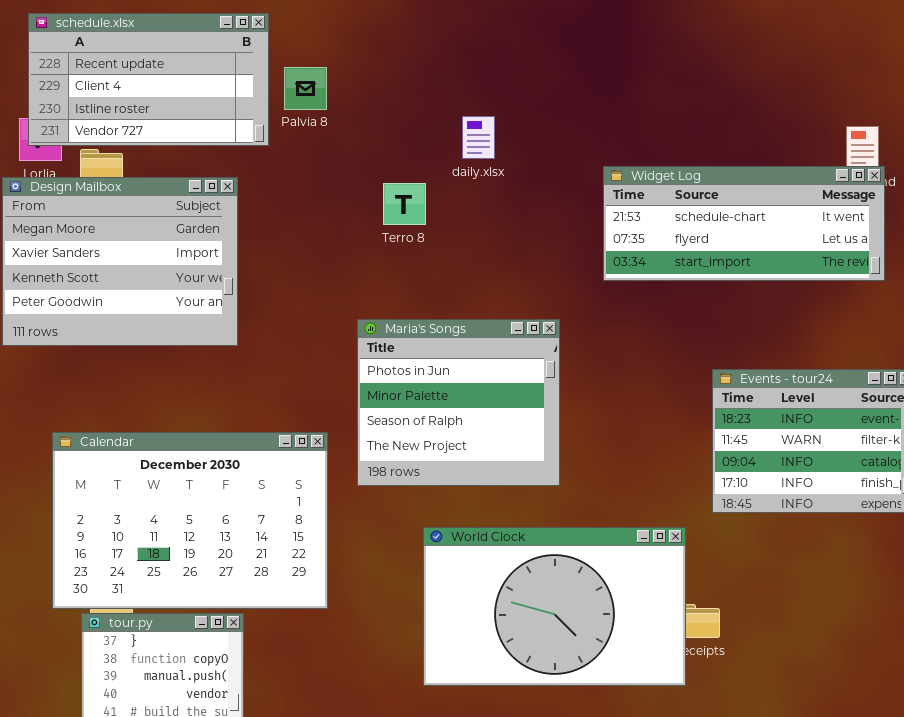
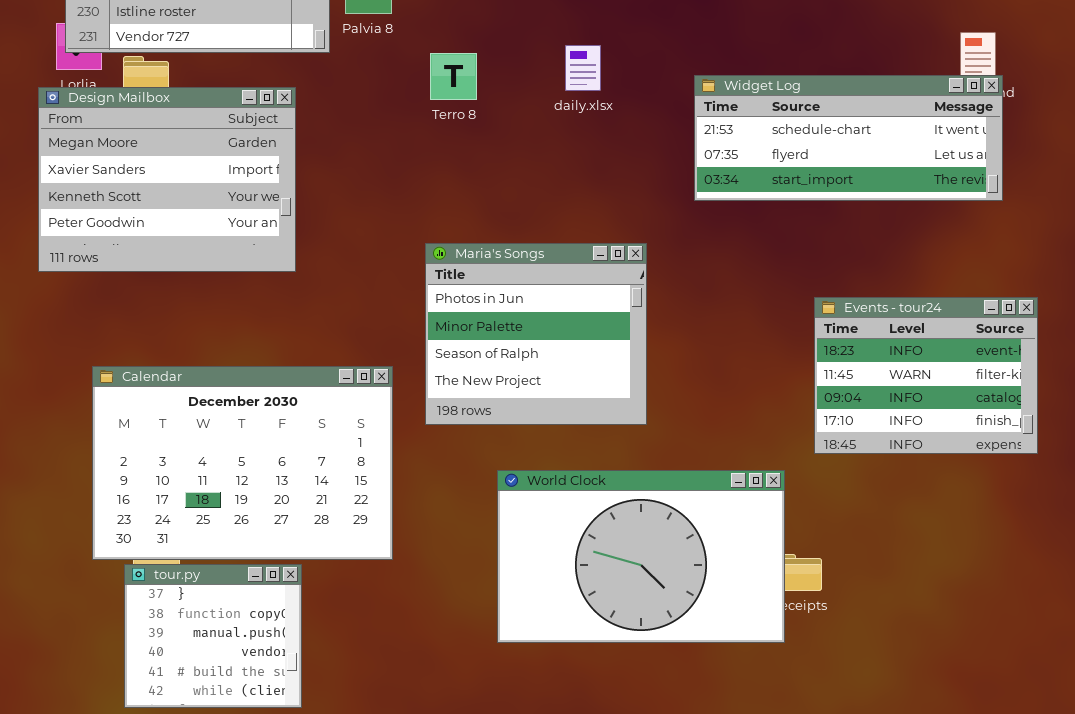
daily.xlsx: [462,116,495,159] -> [565,45,601,91], moved
Terro 8: [383,183,426,225] -> [430,53,477,100], moved

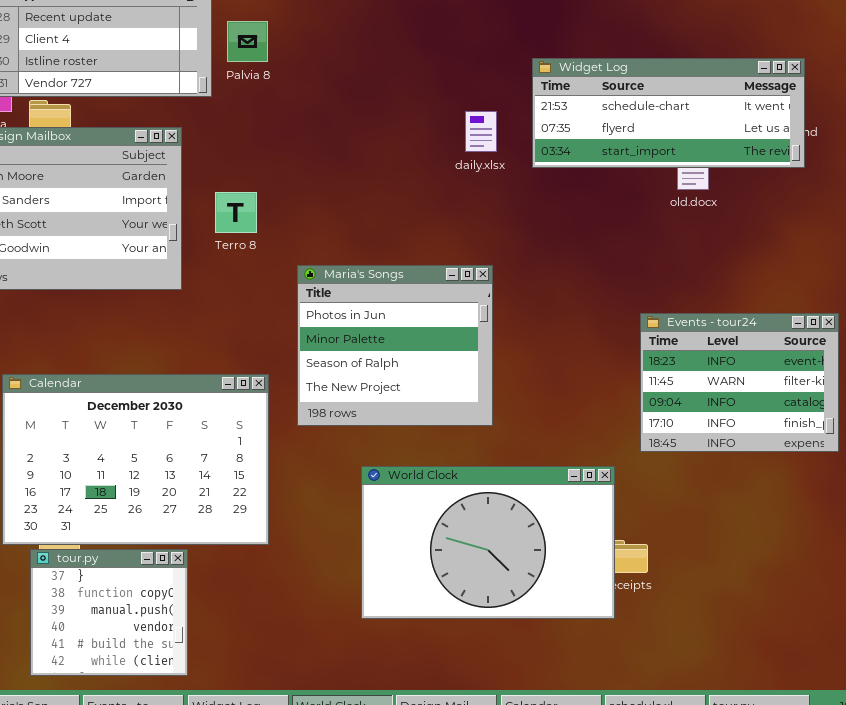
daily.xlsx: [565,45,601,91] -> [465,111,497,152], moved
Terro 8: [430,53,477,100] -> [215,192,257,233], moved
Widget Log: [694,75,1003,201] -> [532,58,805,168], moved

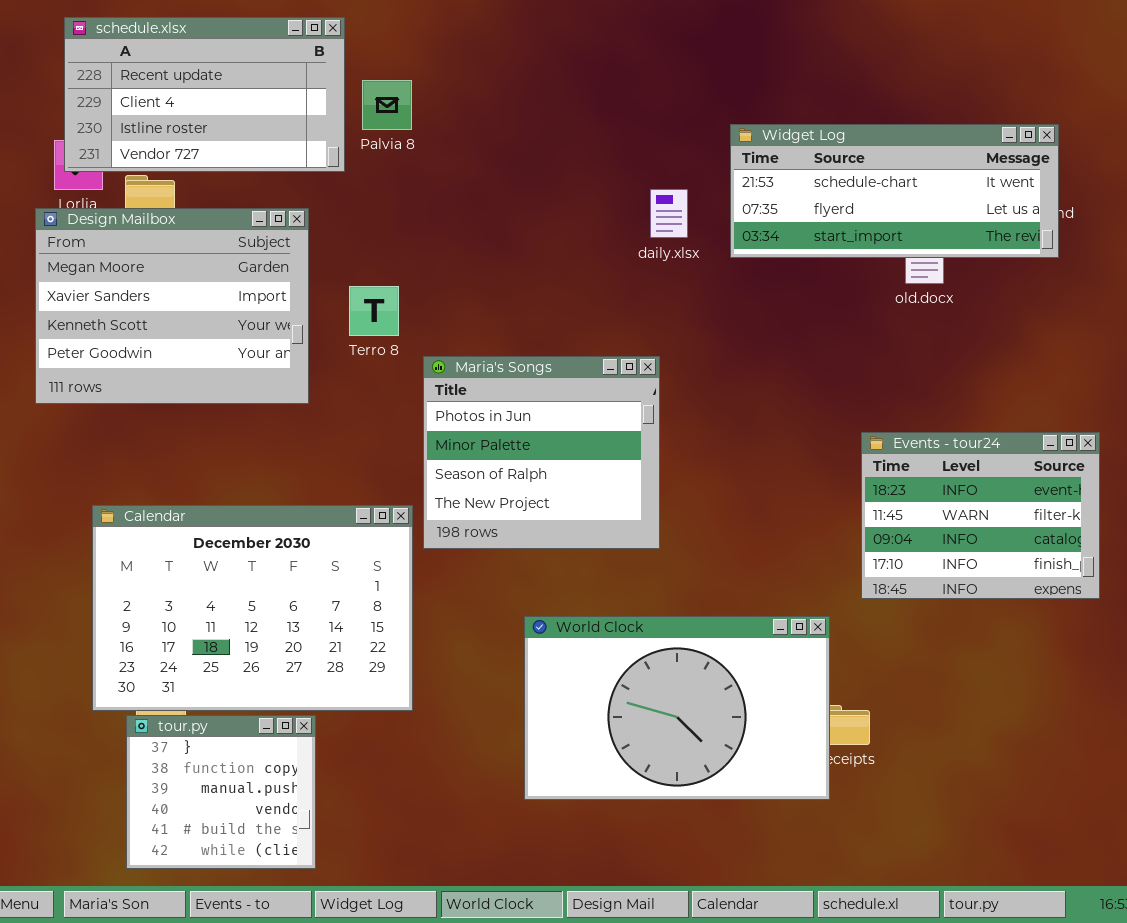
Maria's Songs: [297,265,493,426] -> [423,356,660,549], moved

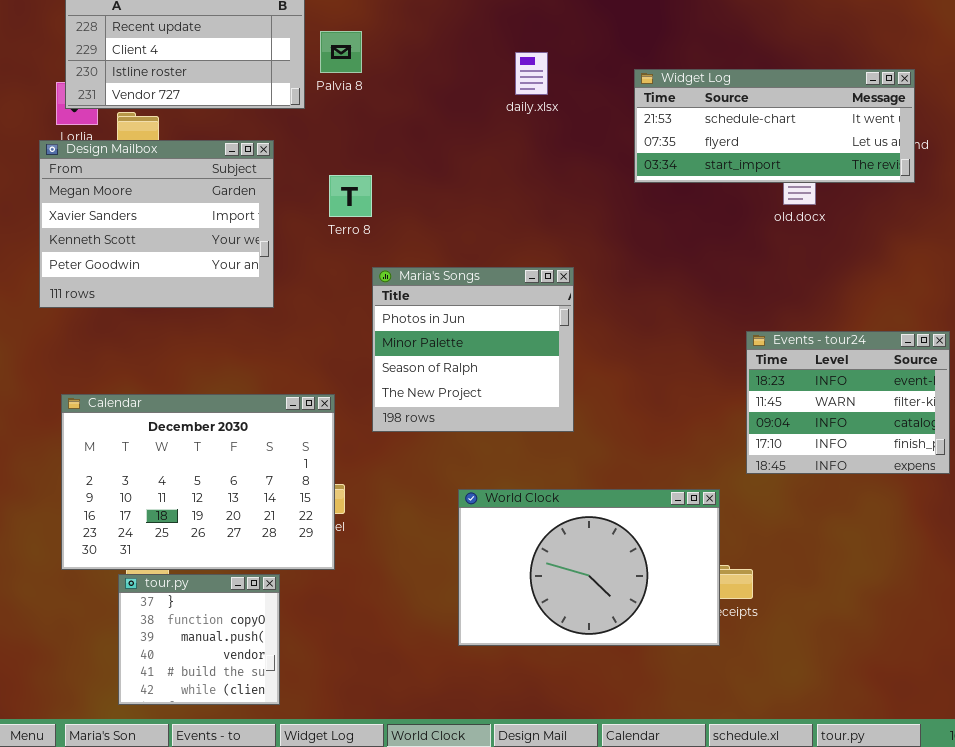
daily.xlsx: [650,189,688,238] -> [515,52,548,95], moved
Terro 8: [349,286,399,336] -> [329,175,372,217], moved
Calendar: [92,505,413,711] -> [61,394,335,570], moved

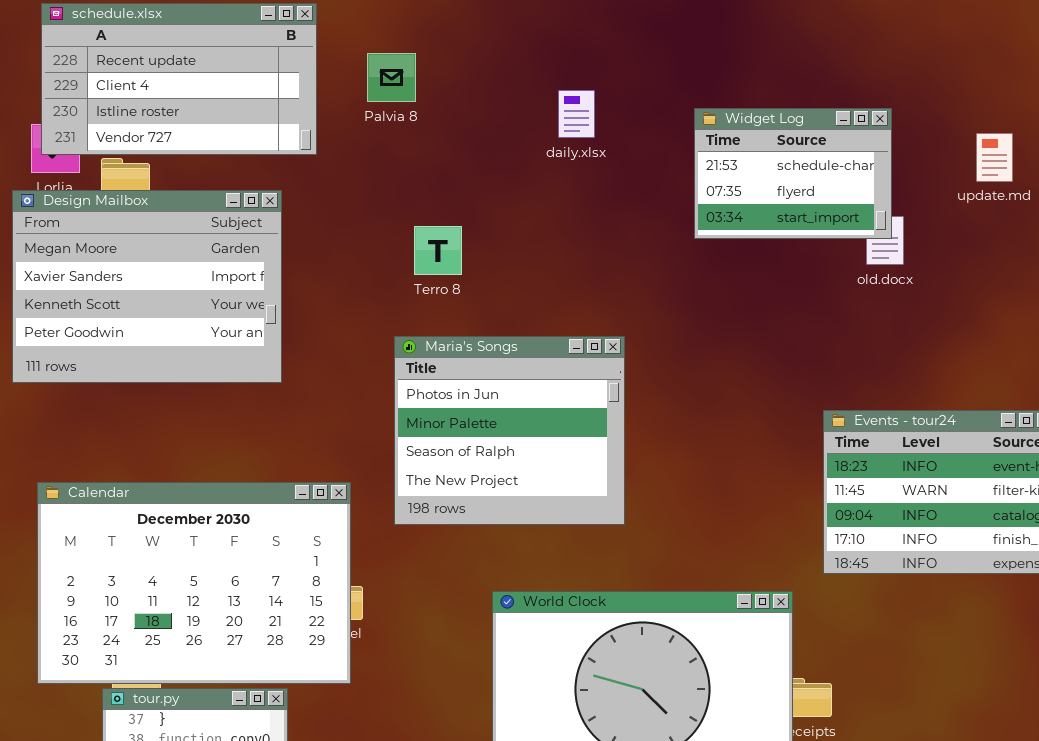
Palvia 8: [320,31,362,73] -> [367,53,416,102], moved
Widget Log: [634,69,915,183] -> [694,108,892,239], resized
Terro 8: [329,175,372,217] -> [414,226,462,275], moved

